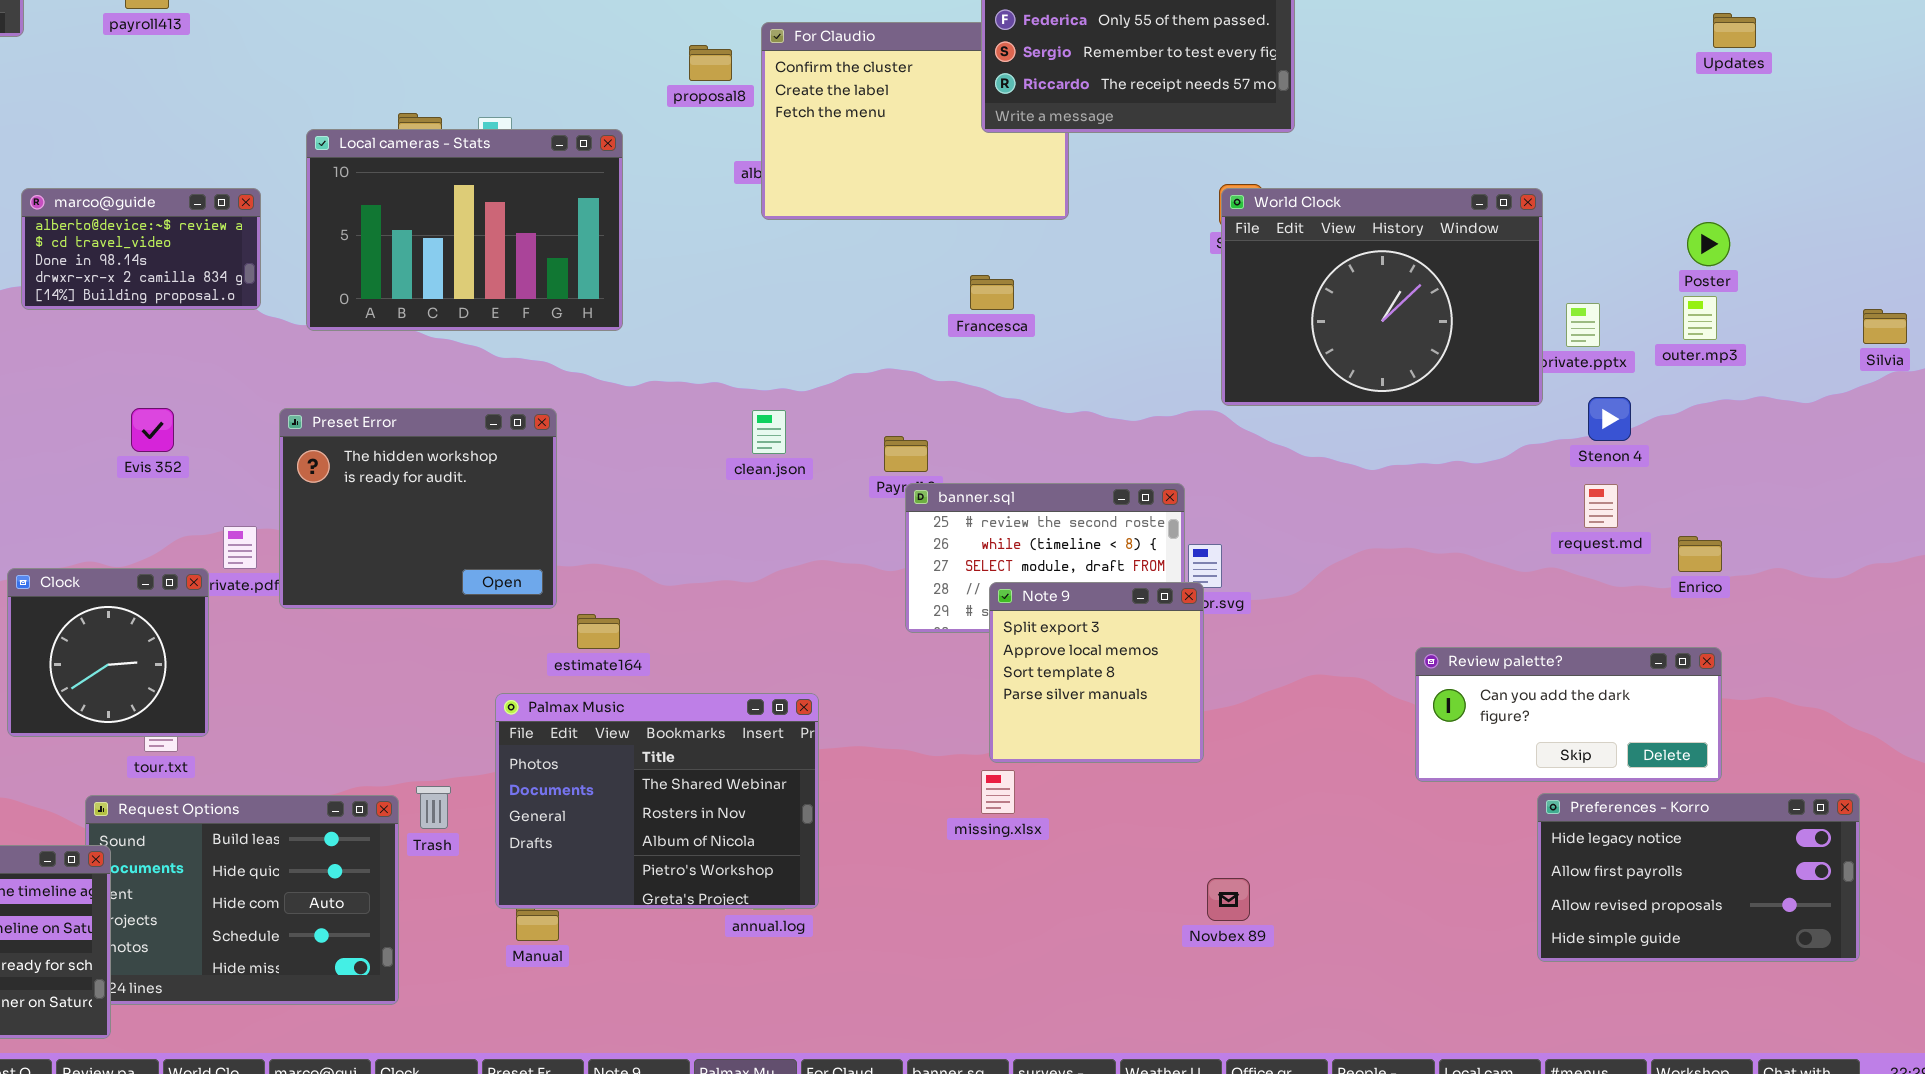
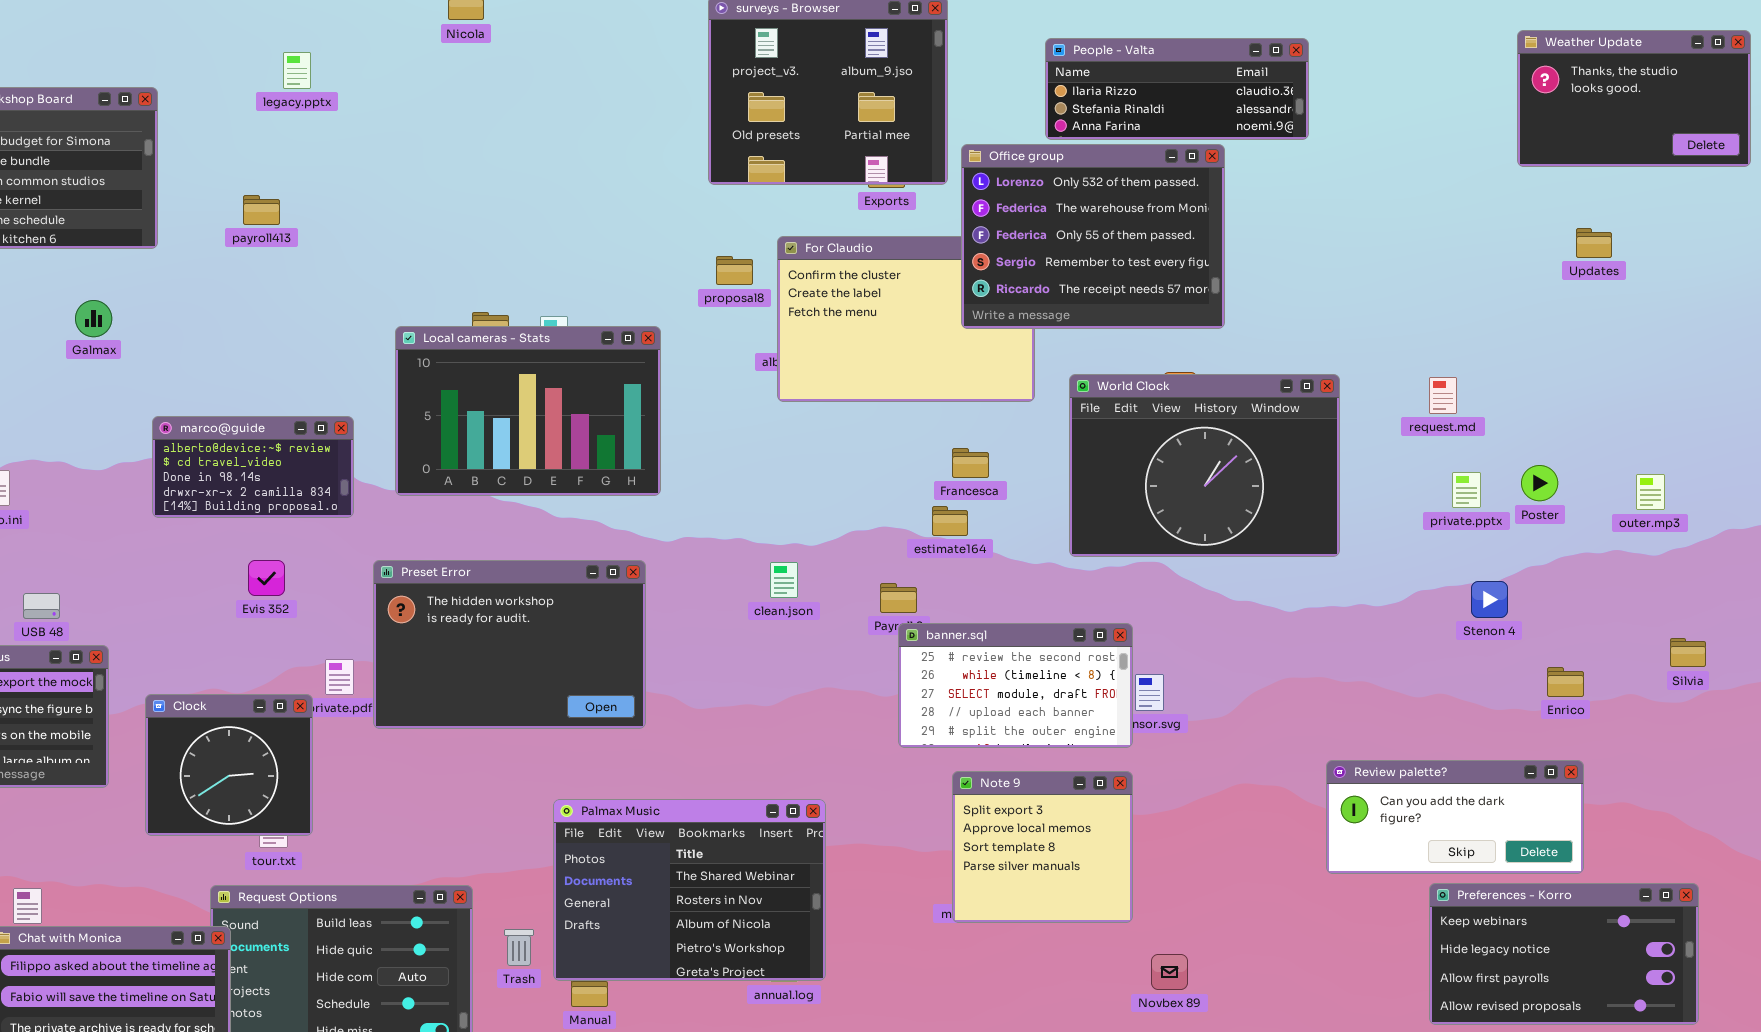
marco@guide: [21,188,261,310] -> [152,416,354,518], moved
World Clock: [1221,188,1543,406] -> [1069,374,1340,557], moved
Poster: [1687,222,1730,266] -> [1521,465,1558,501], moved
outer.mp3: [1683,296,1717,340] -> [1636,474,1665,510], moved
Silvia: [1863,309,1907,344] -> [1670,638,1706,667], moved
Stenon 4: [1588,397,1631,441] -> [1471,581,1508,618], moved
Preset Error: [279,408,557,609] -> [373,560,646,729], resized
request.md: [1584,484,1618,528] -> [1429,377,1457,414], moved
Note 9: [989,582,1204,763] -> [952,771,1133,923], moved
estimate164: [577,614,620,649] -> [932,506,968,536], moved
Trash: [416,786,451,829] -> [504,929,534,966], moved
Preferences - Korro: [1537,793,1860,962] -> [1429,883,1699,1025], scrolled up 1 row

